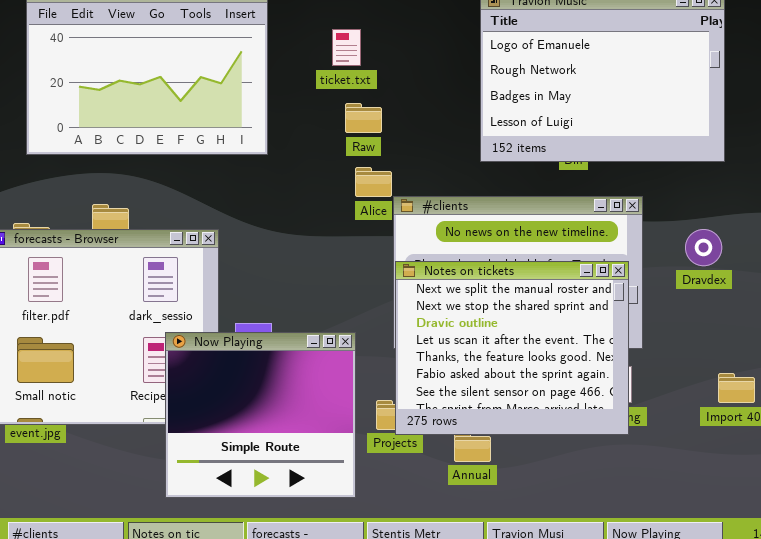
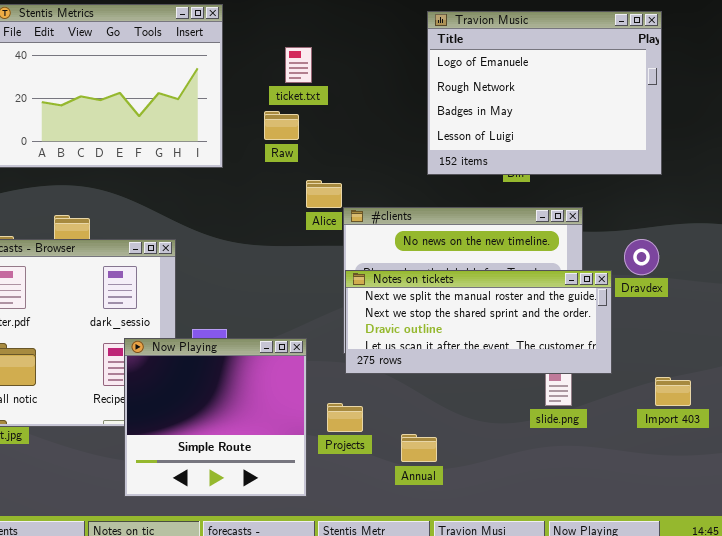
Raw: [345,103,382,133] -> [264,111,299,140], moved
Notes on tickets: [395,261,629,435] -> [345,270,612,374], resized

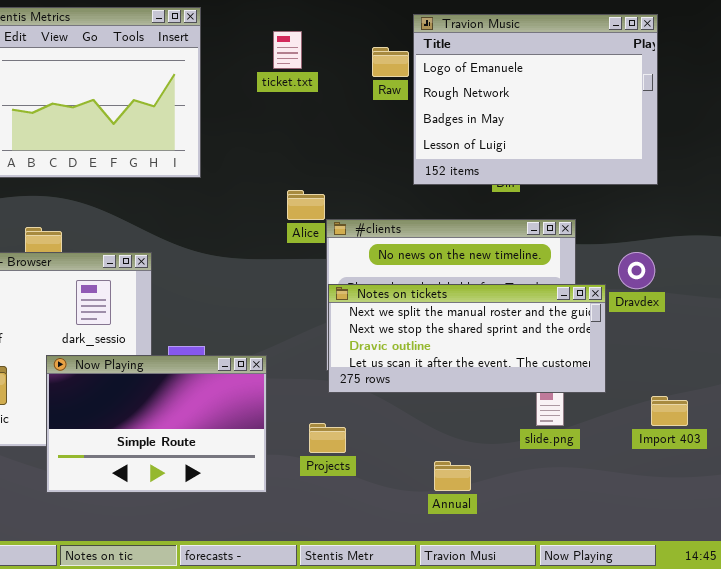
ticket.txt: [285,47,312,83] -> [273,31,302,69], moved
Raw: [264,111,299,140] -> [372,47,409,77], moved
Now Playing: [124,338,307,497] -> [46,355,267,493], moved, resized
Annual: [401,434,437,462] -> [434,461,471,491], moved

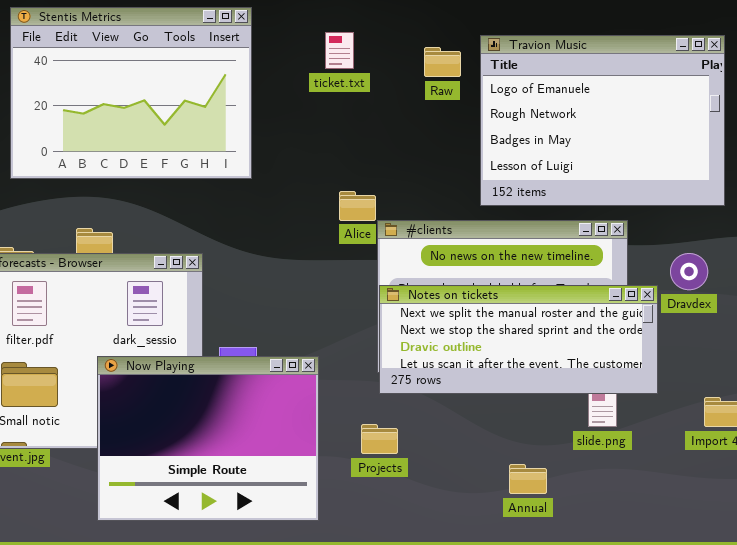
Travion Music: [413,14,658,185] -> [480,35,725,206], moved
Now Playing: [46,355,267,493] -> [97,356,319,521], resized
Annual: [434,461,471,491] -> [509,464,547,494], moved

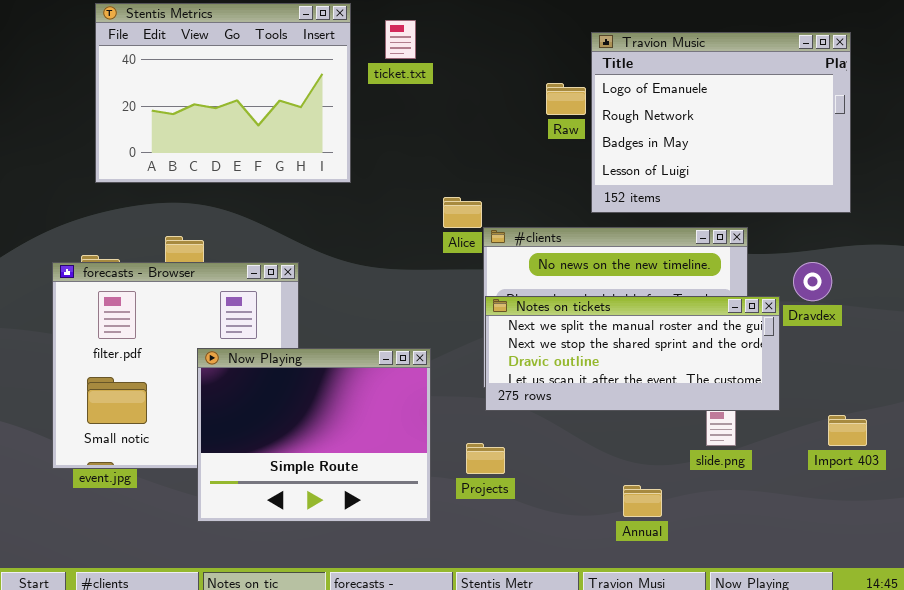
ticket.txt: [325,32,354,69] -> [385,20,416,59], moved
Raw: [424,47,461,77] -> [546,83,586,115], moved
Now Playing: [97,356,319,521] -> [197,348,431,522], moved

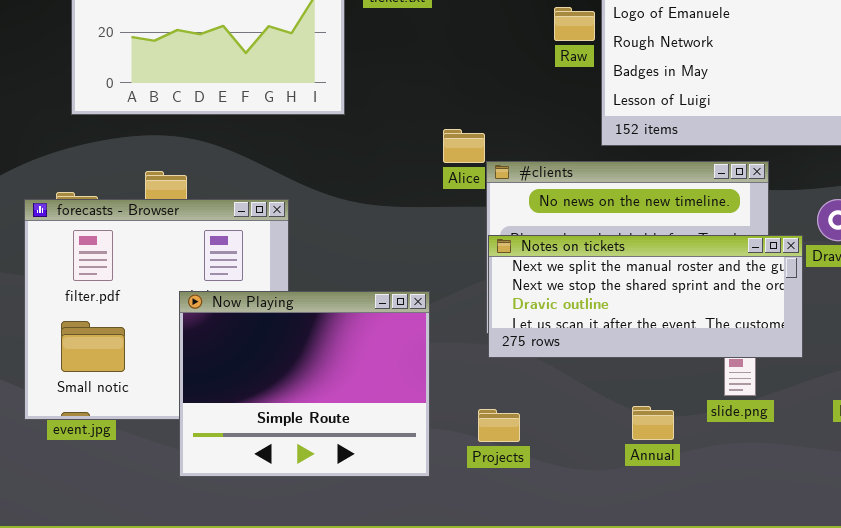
Projects: [466,443,505,474] -> [478,409,520,442], moved
Annual: [623,485,662,517] -> [632,406,674,440], moved

